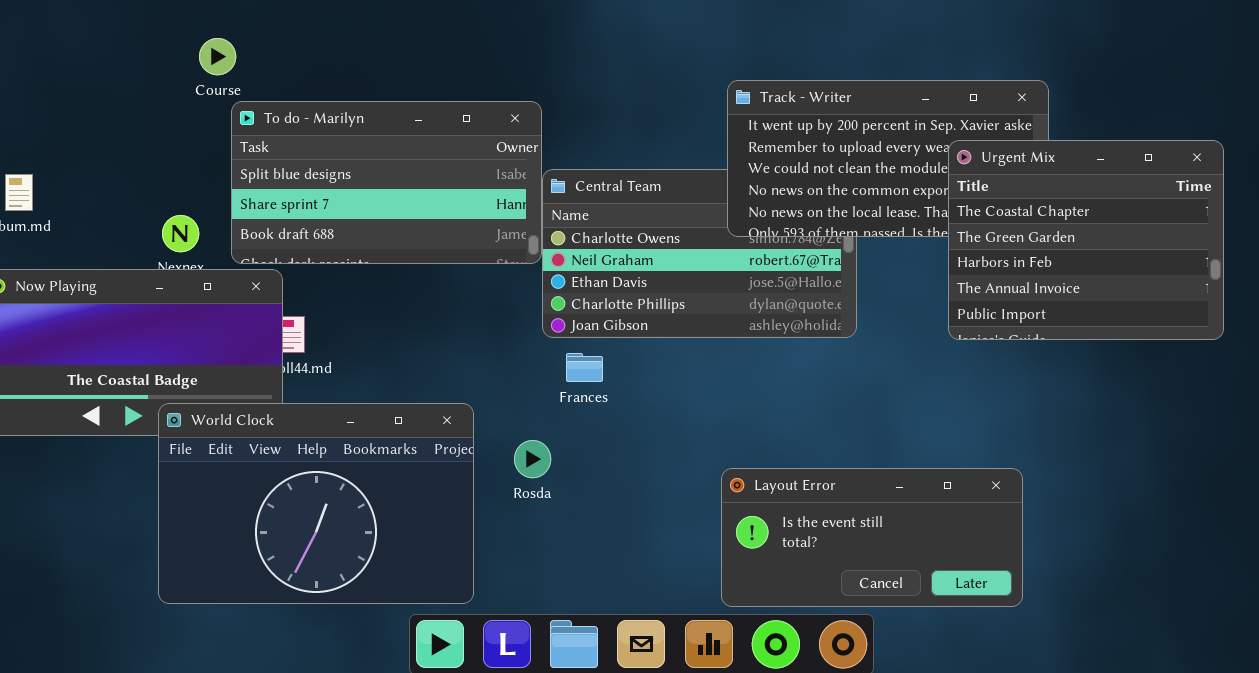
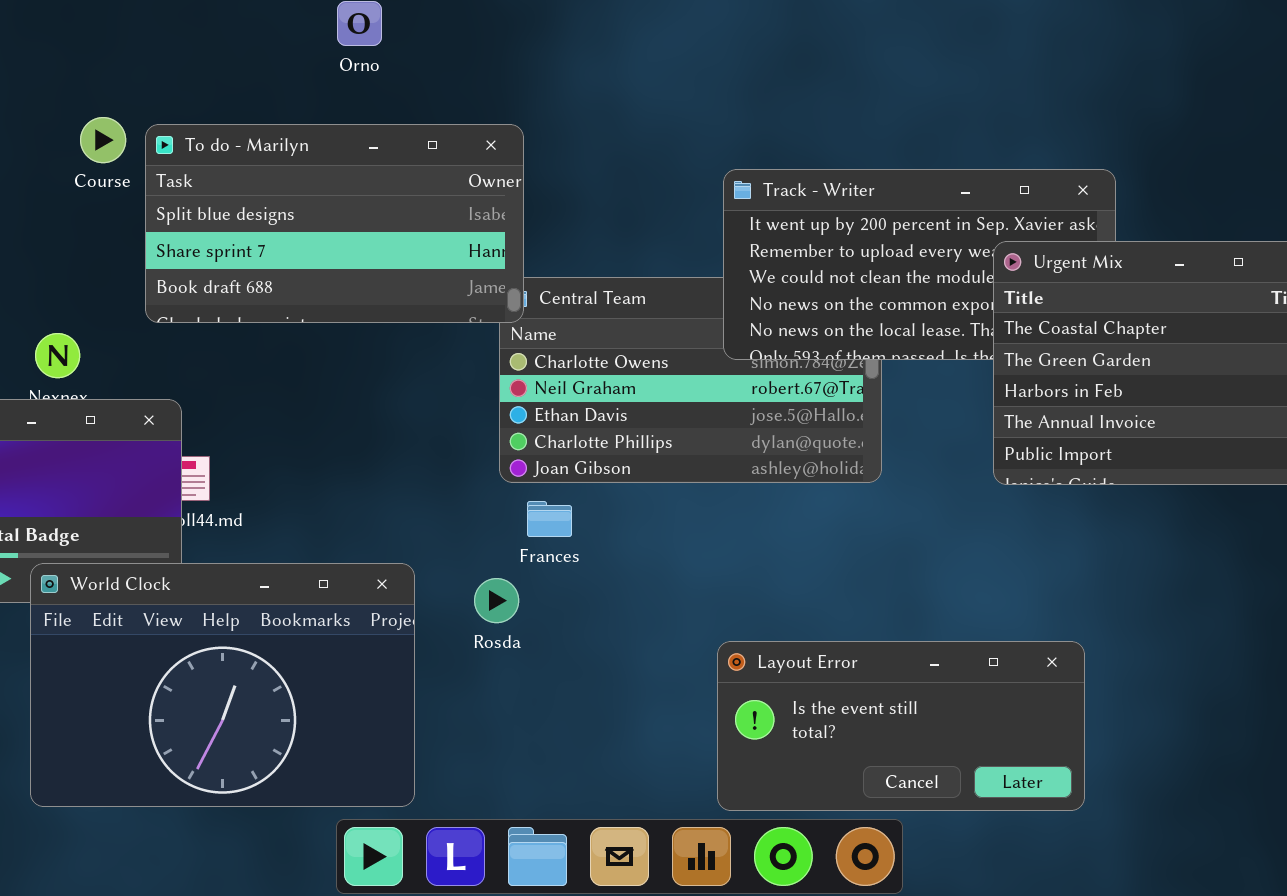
To do - Marilyn: [231,101,542,264] -> [145,124,524,323], moved
Rosda: [514,440,551,478] -> [474,578,519,623], moved

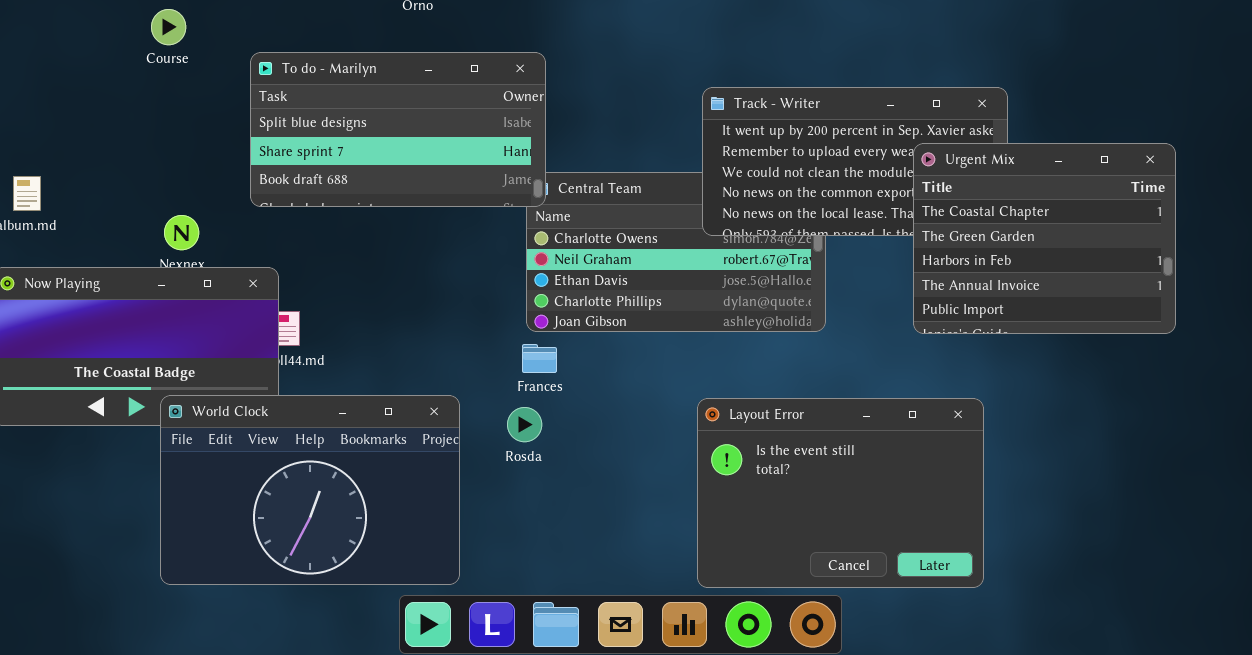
Course: [80,117,126,163] -> [151,9,186,45], moved
Frances: [527,501,572,537] -> [522,344,557,373], moved
Layout Error: [717,641,1085,811] -> [697,398,984,588], resized

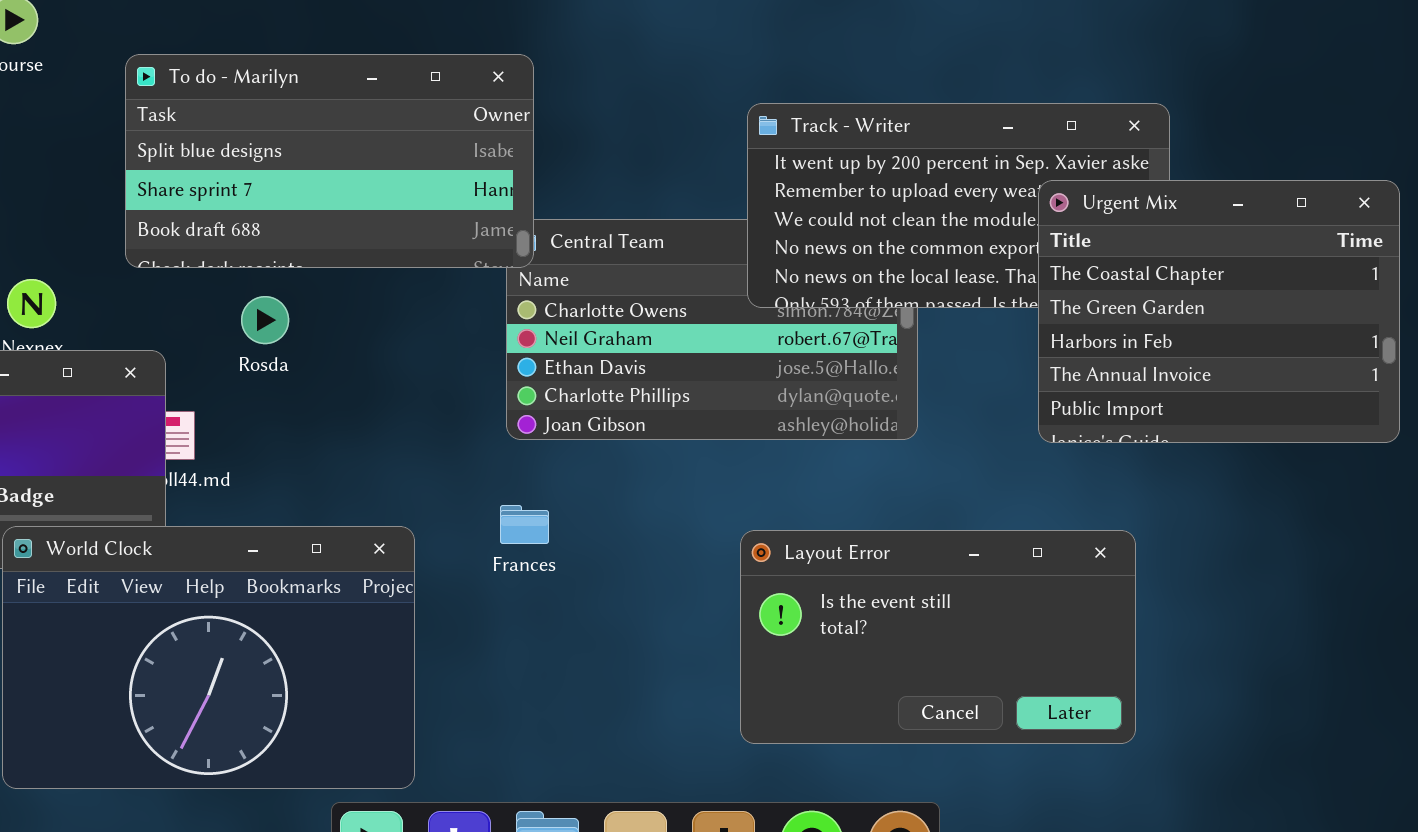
Frances: [522,344,557,373] -> [500,505,549,544], moved
Layout Error: [697,398,984,588] -> [740,530,1136,744], resized
Rosda: [507,407,542,442] -> [241,296,289,344], moved

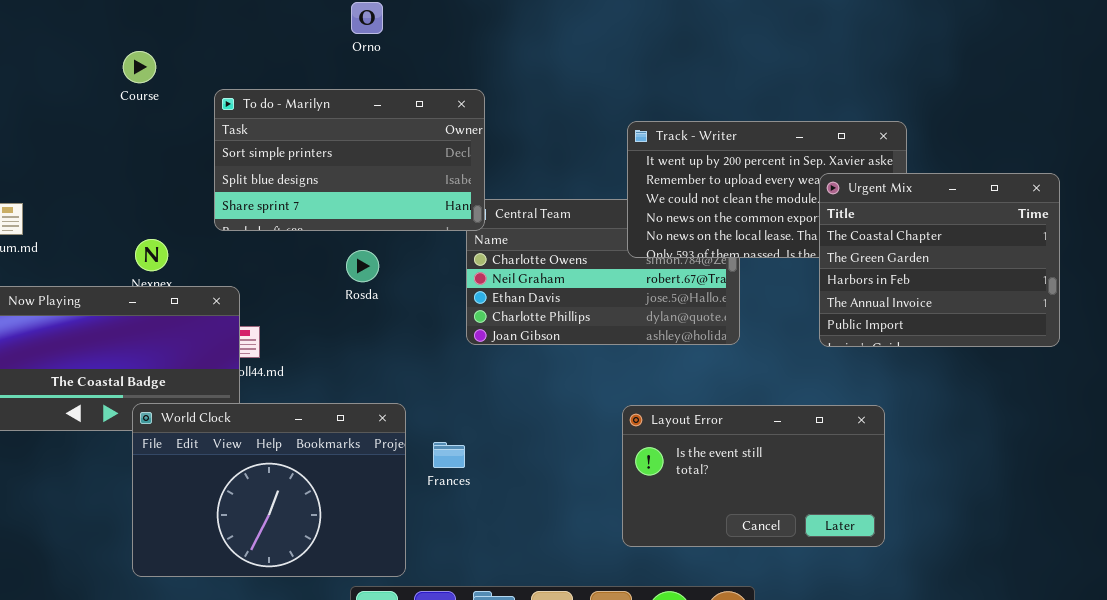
To do - Marilyn: [125,54,534,268] -> [214,89,485,231], scrolled up 1 row
Rosda: [241,296,289,344] -> [346,250,379,282], moved
Frances: [500,505,549,544] -> [433,442,465,468], moved

